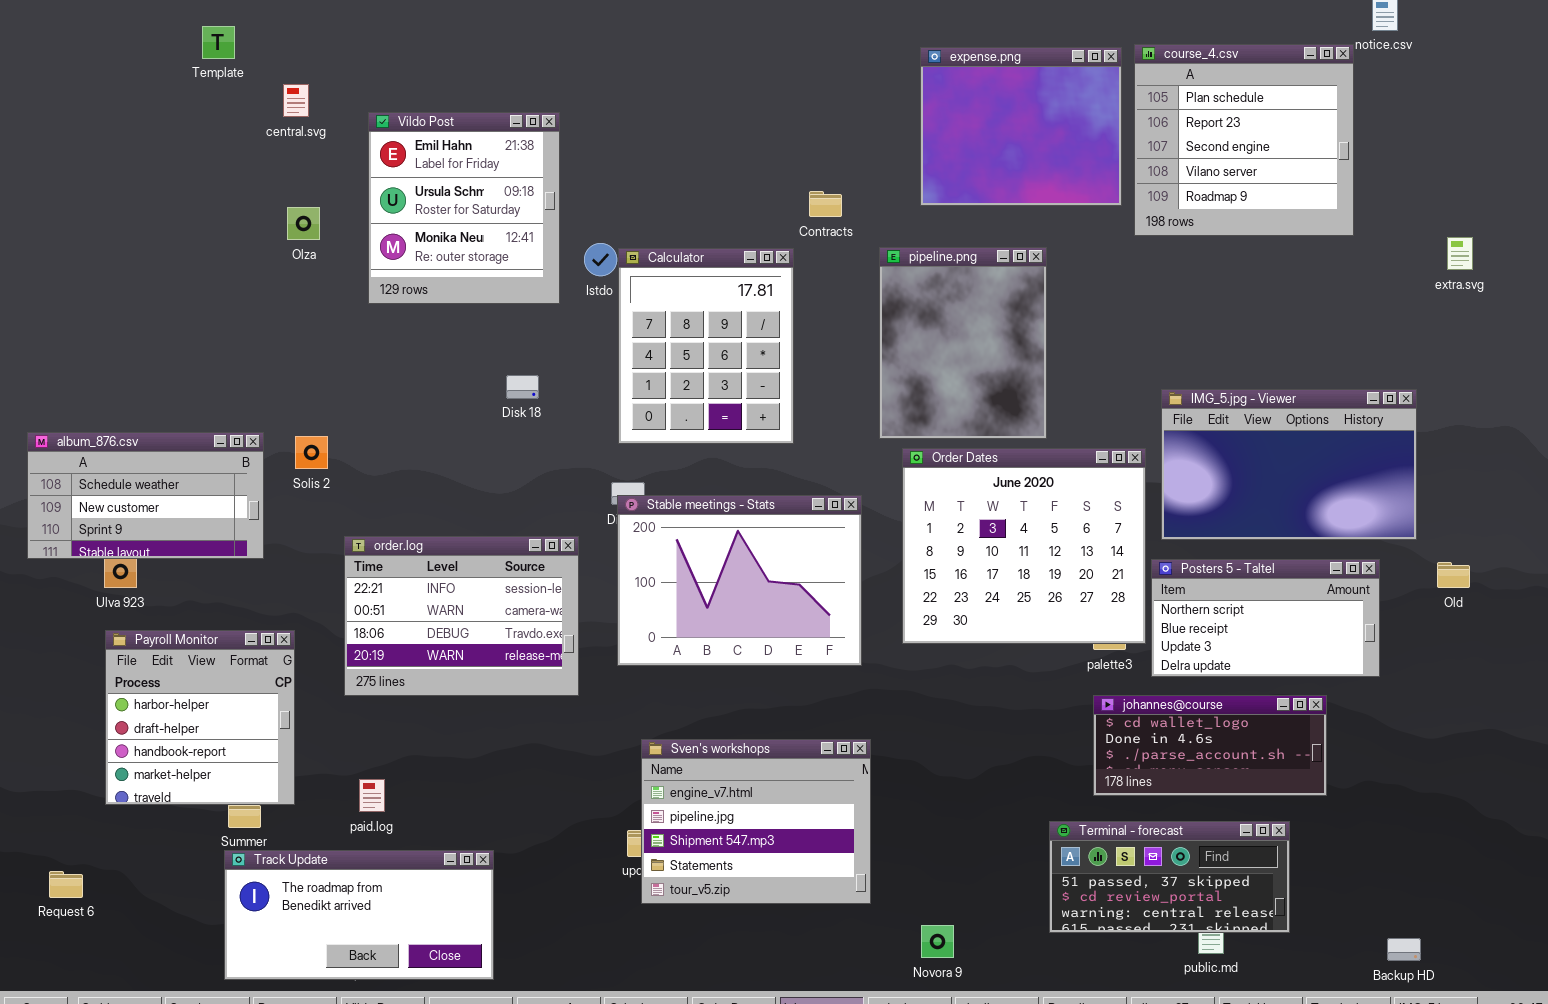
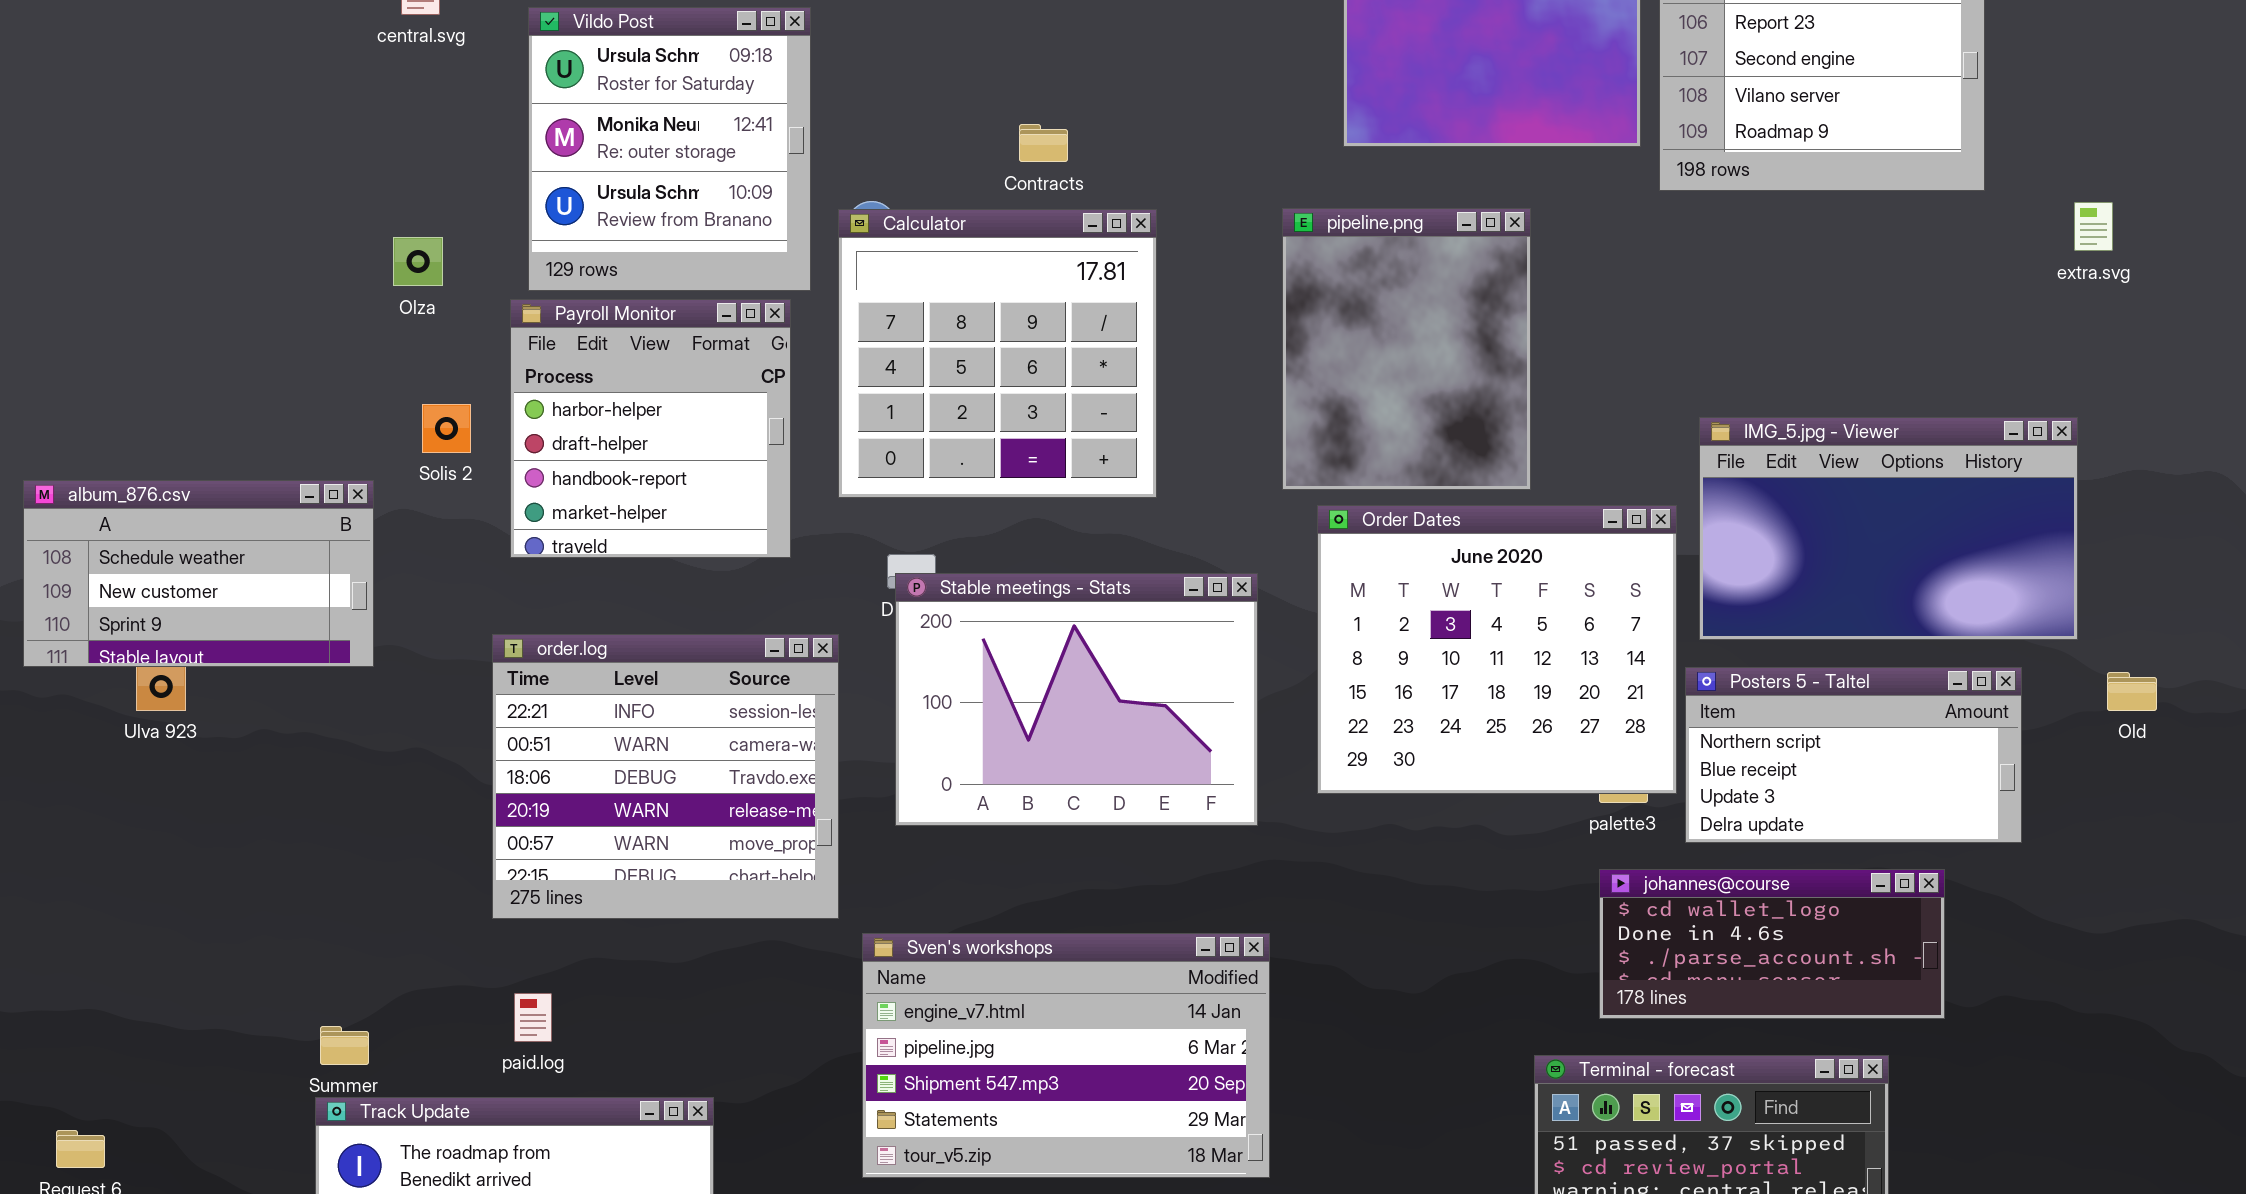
Vildo Post: [368,112,560,304] -> [528,7,811,291], scrolled down 1 row
Contracts: [809,191,842,217] -> [1019,124,1068,162], moved
Olza: [287,207,320,240] -> [393,237,443,286], moved
extra.svg: [1447,237,1473,270] -> [2074,202,2113,251], moved
Calculator: [618,248,794,444] -> [838,209,1157,498], resized
Solis 2: [295,436,328,469] -> [422,404,471,453], moved
order.log: [344,536,579,696] -> [492,634,839,919], resized
Payroll Monitor: [105,630,295,805] -> [510,299,791,558], moved
Sven's workshops: [641,739,871,904] -> [862,933,1270,1178], resized

